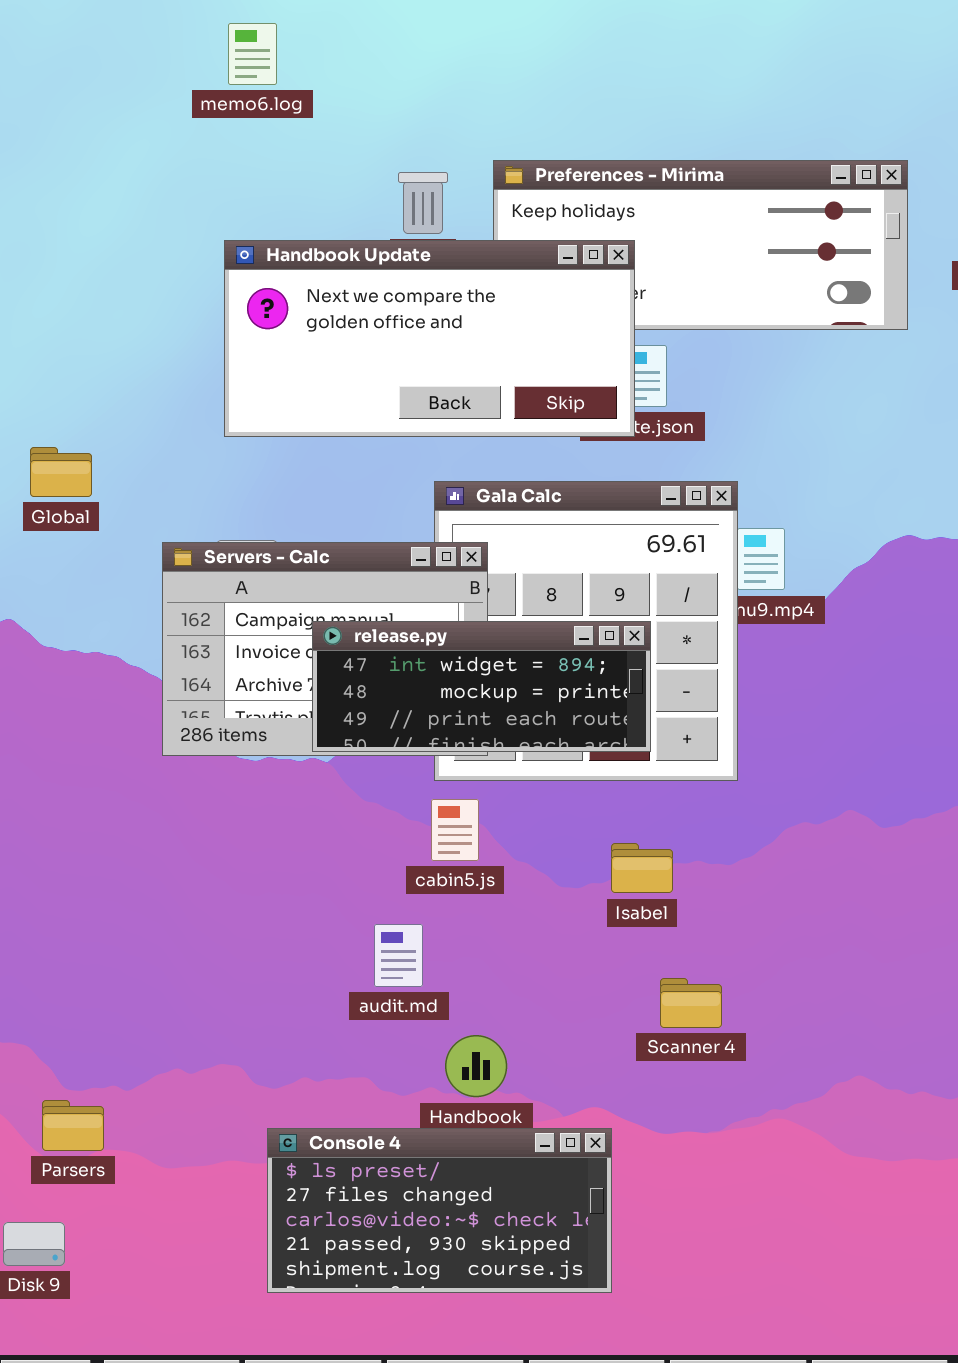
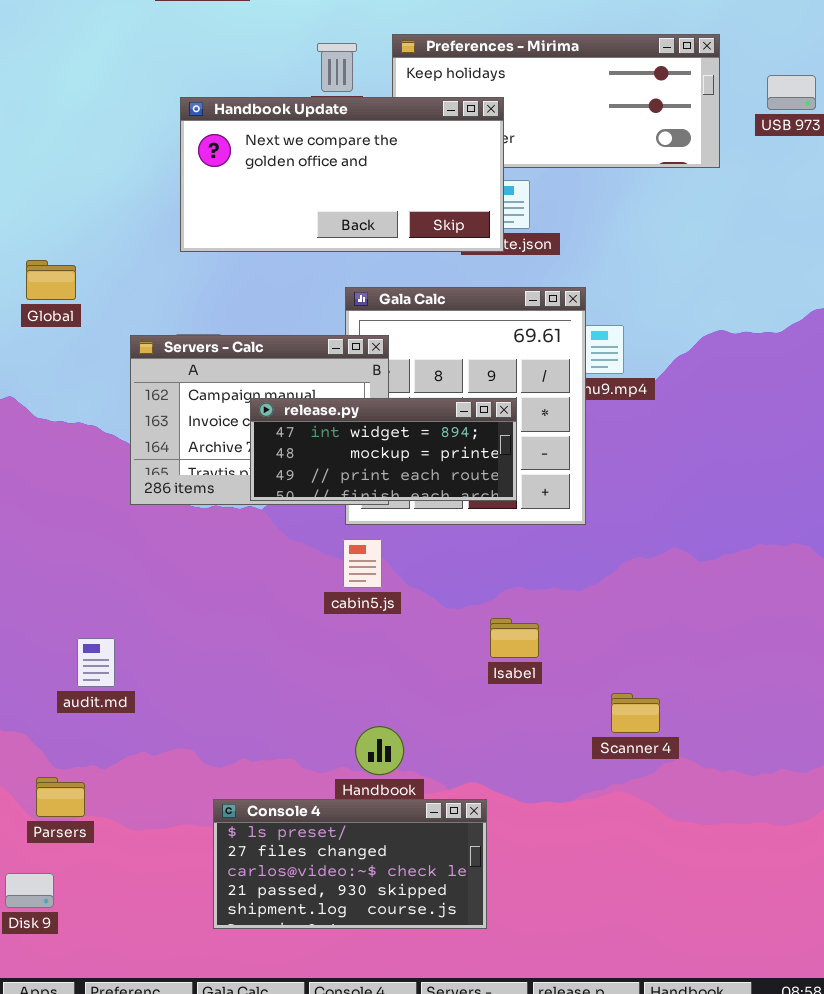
Isabel: [611,843,673,893] -> [490,618,539,658], moved
audit.md: [374,924,423,987] -> [77,638,115,687], moved
Scanner 4: [660,978,722,1028] -> [611,693,660,733], moved

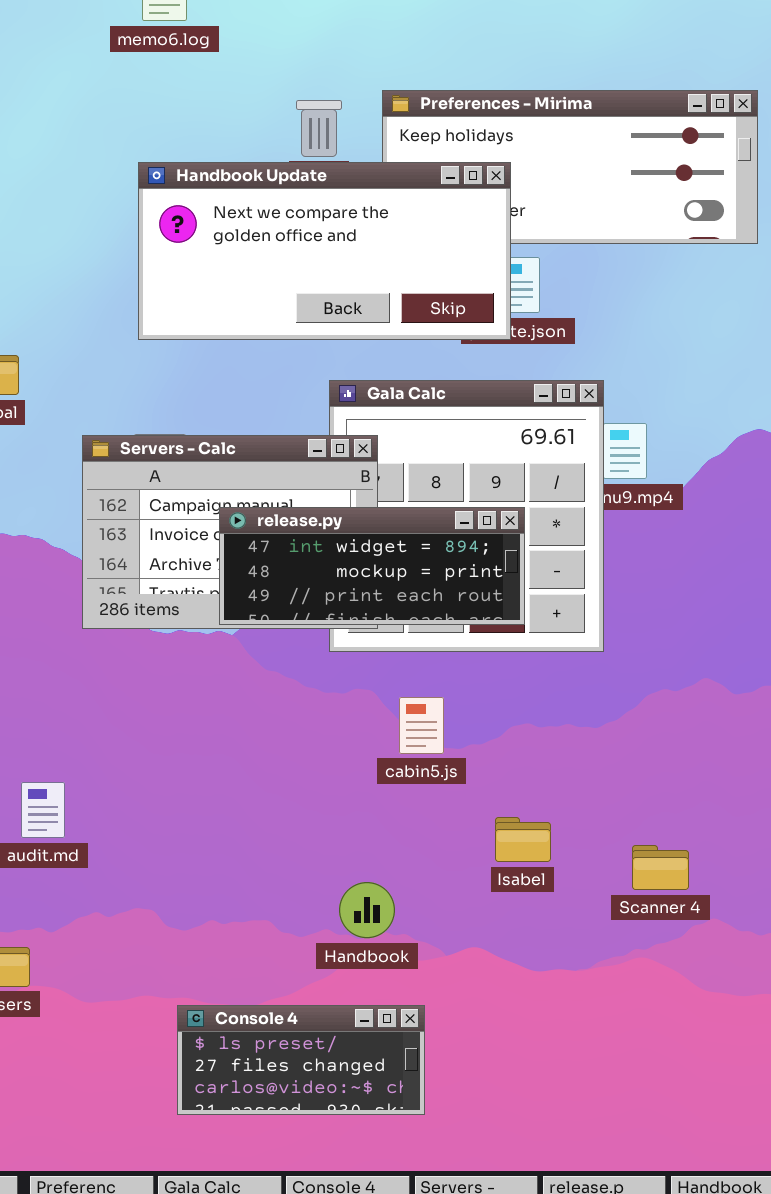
cabin5.js: [343,539,382,588] -> [399,697,444,754], moved
Isabel: [490,618,539,658] -> [495,817,551,862], moved
Console 4: [213,799,487,929] -> [177,1005,425,1115], resized

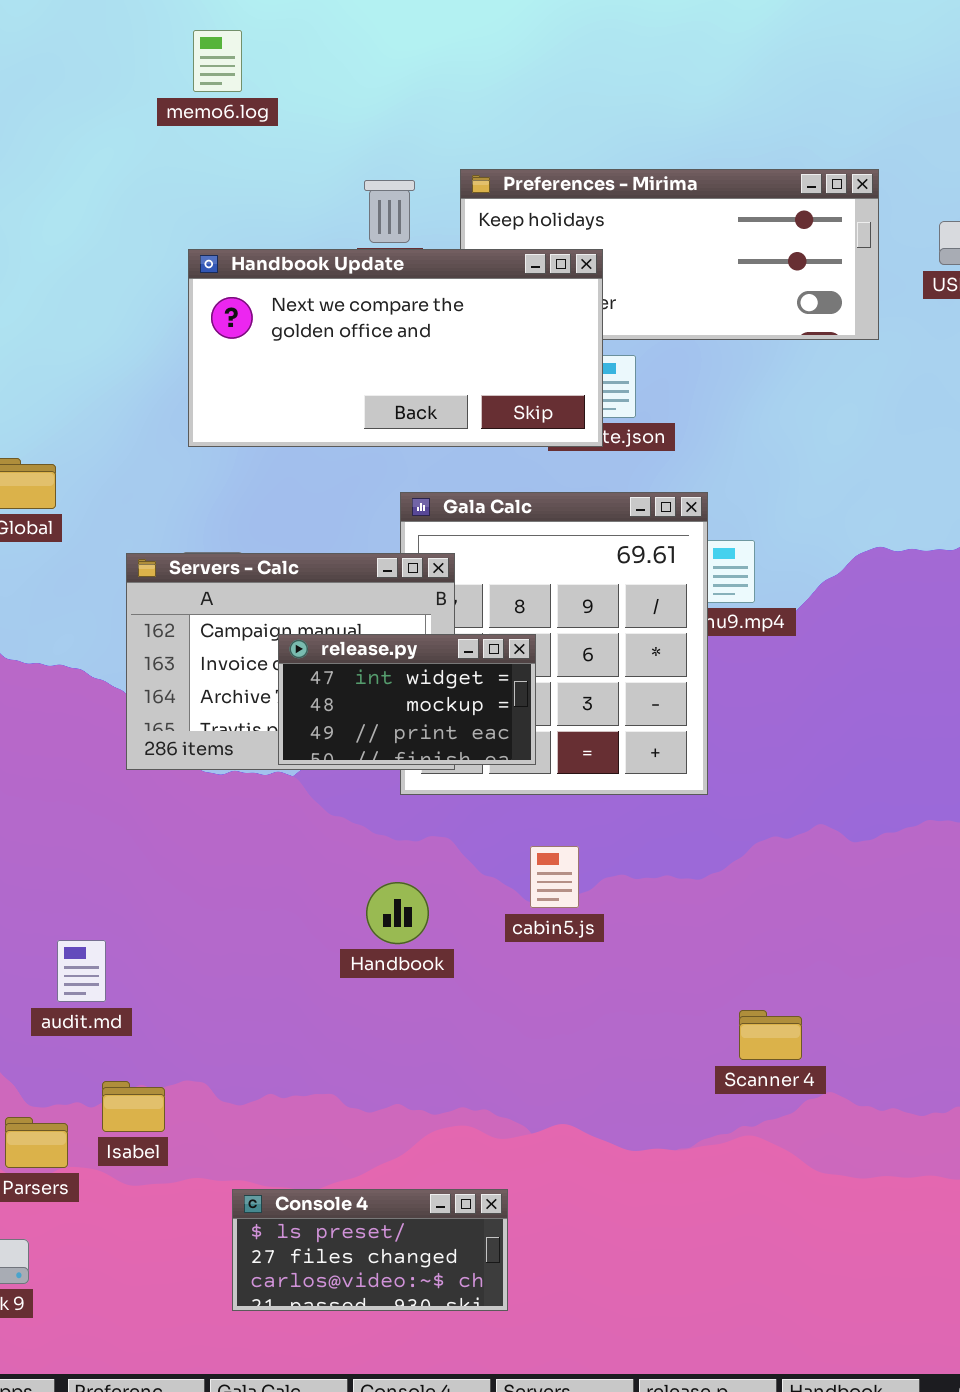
release.py: [219,507,525,625] -> [278,634,536,765], resized
cabin5.js: [399,697,444,754] -> [530,846,579,908], moved
Isabel: [495,817,551,862] -> [102,1081,165,1132], moved
Handbook: [339,882,395,938] -> [366,882,429,944], moved

